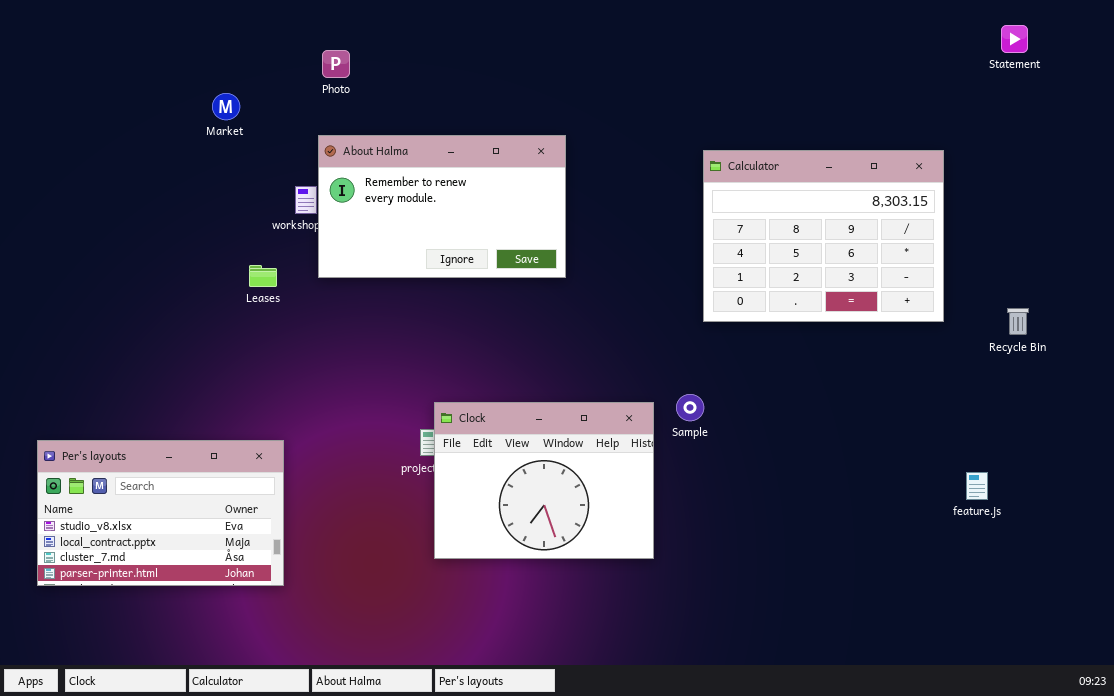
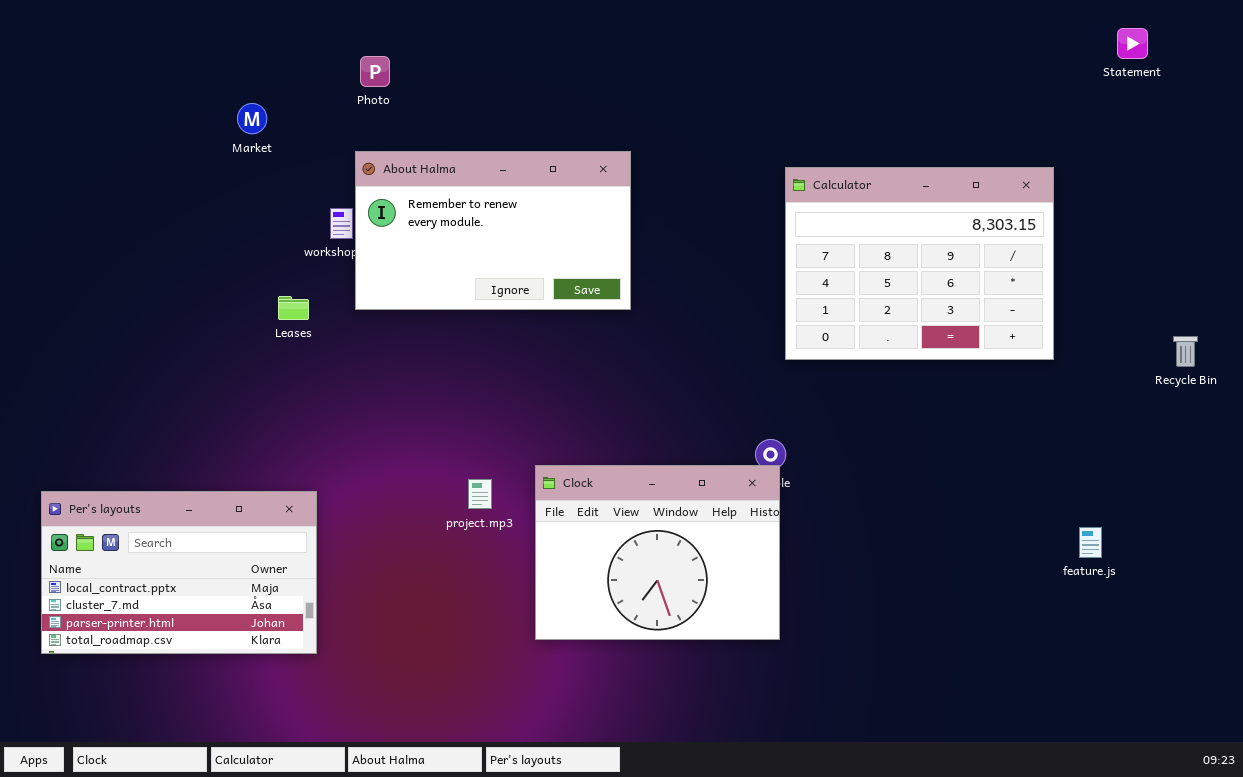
Recycle Bin: [1007,308,1029,335] -> [1173,336,1198,367], moved
Clock: [434,402,654,559] -> [535,465,780,640], moved
Per's layouts: [37,440,284,586] -> [41,491,317,654], scrolled down 1 row

